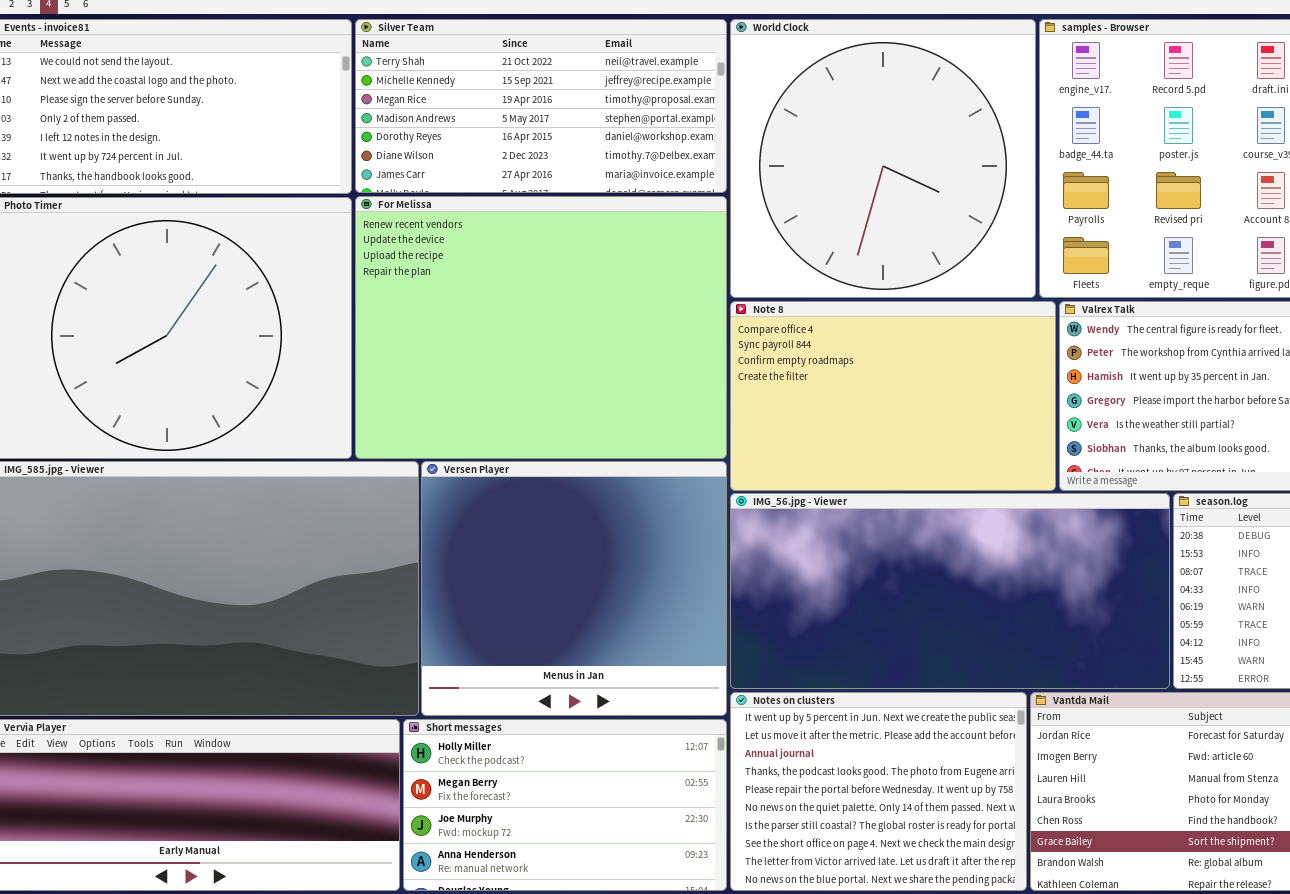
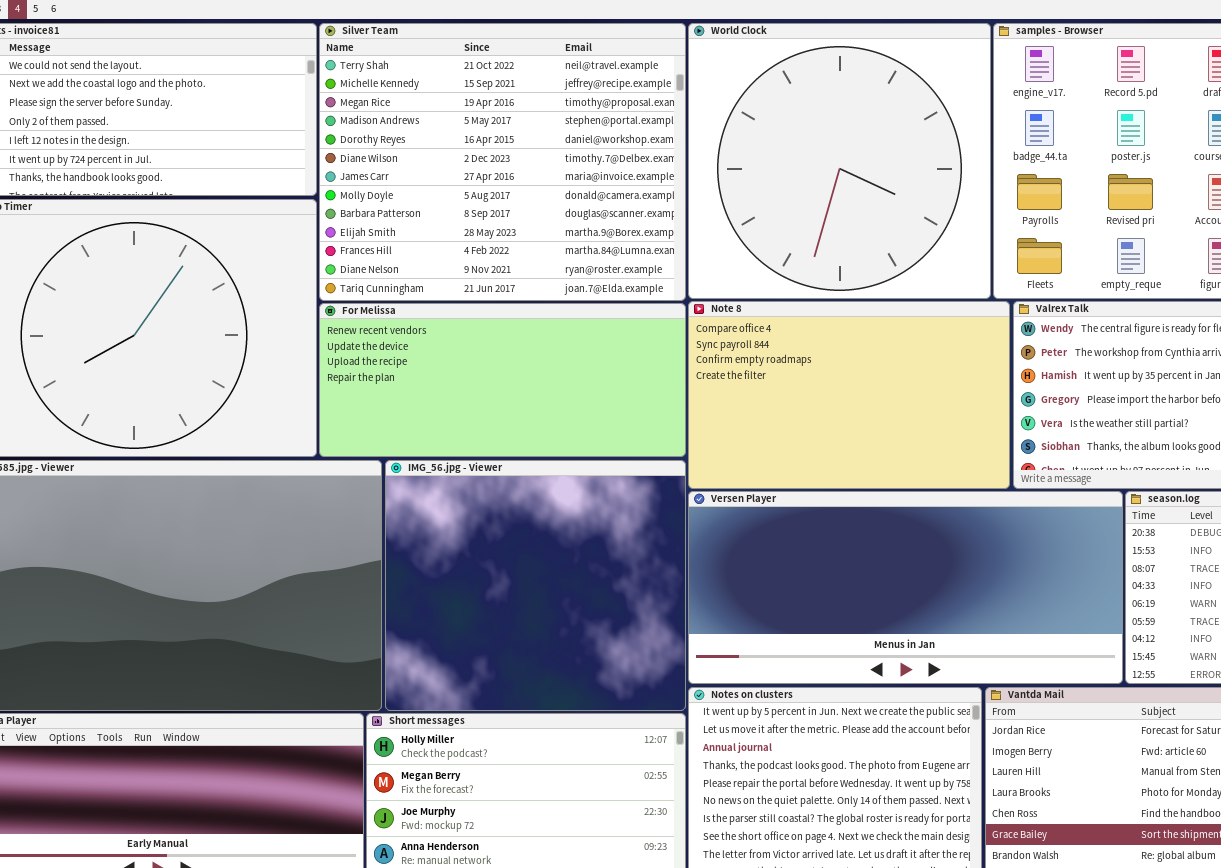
Silver Team: [355,19,727,193] -> [319,23,686,301], resized
For Melissa: [355,196,727,459] -> [319,303,686,457], resized
Versen Player: [421,461,727,716] -> [688,491,1123,684], moved, resized
IMG_56.jpg - Viewer: [730,493,1170,689] -> [385,460,686,711], moved, resized

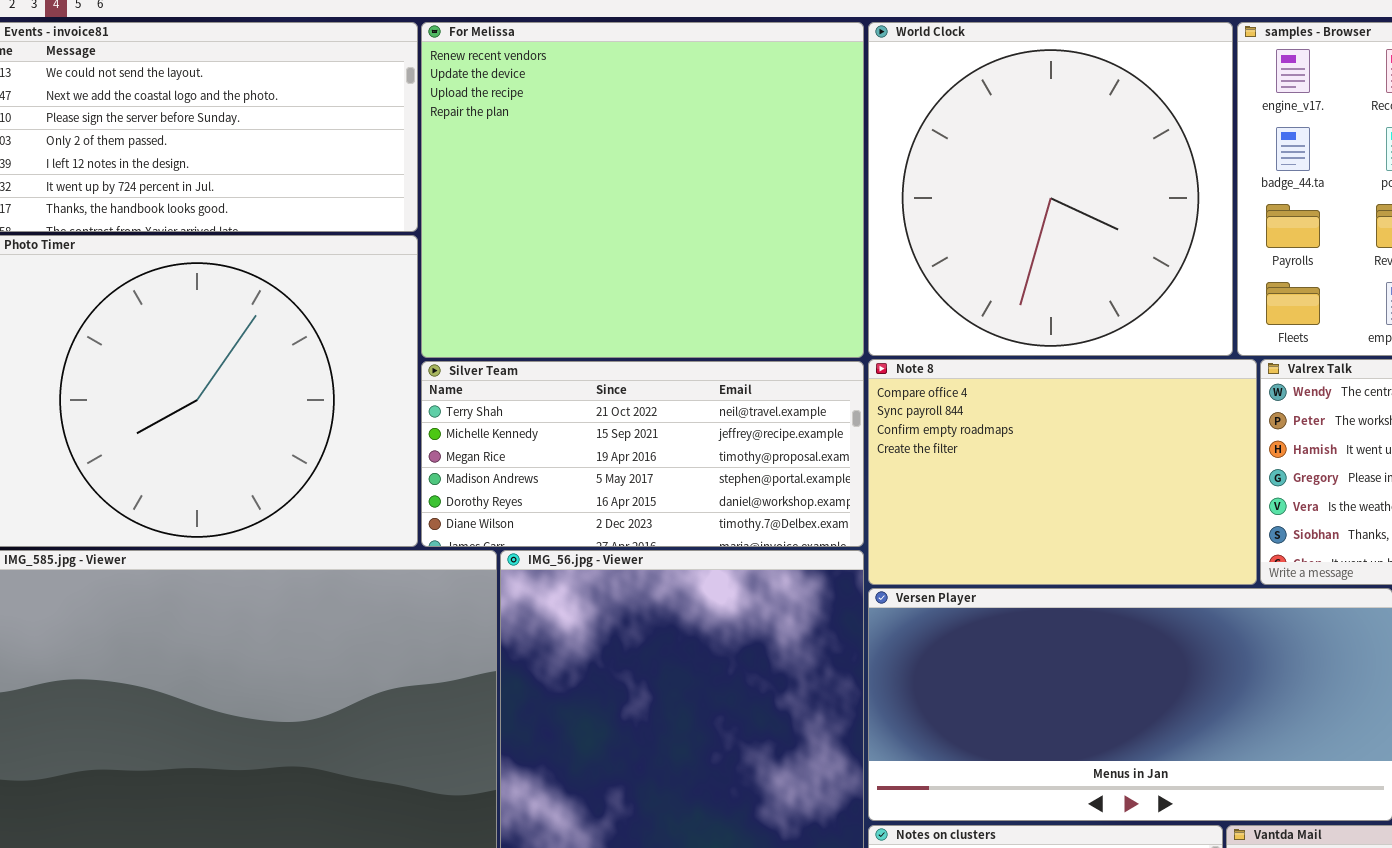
Silver Team: [319,23,686,301] -> [421,361,864,547], moved, resized
For Melissa: [319,303,686,457] -> [421,22,864,358], moved, resized

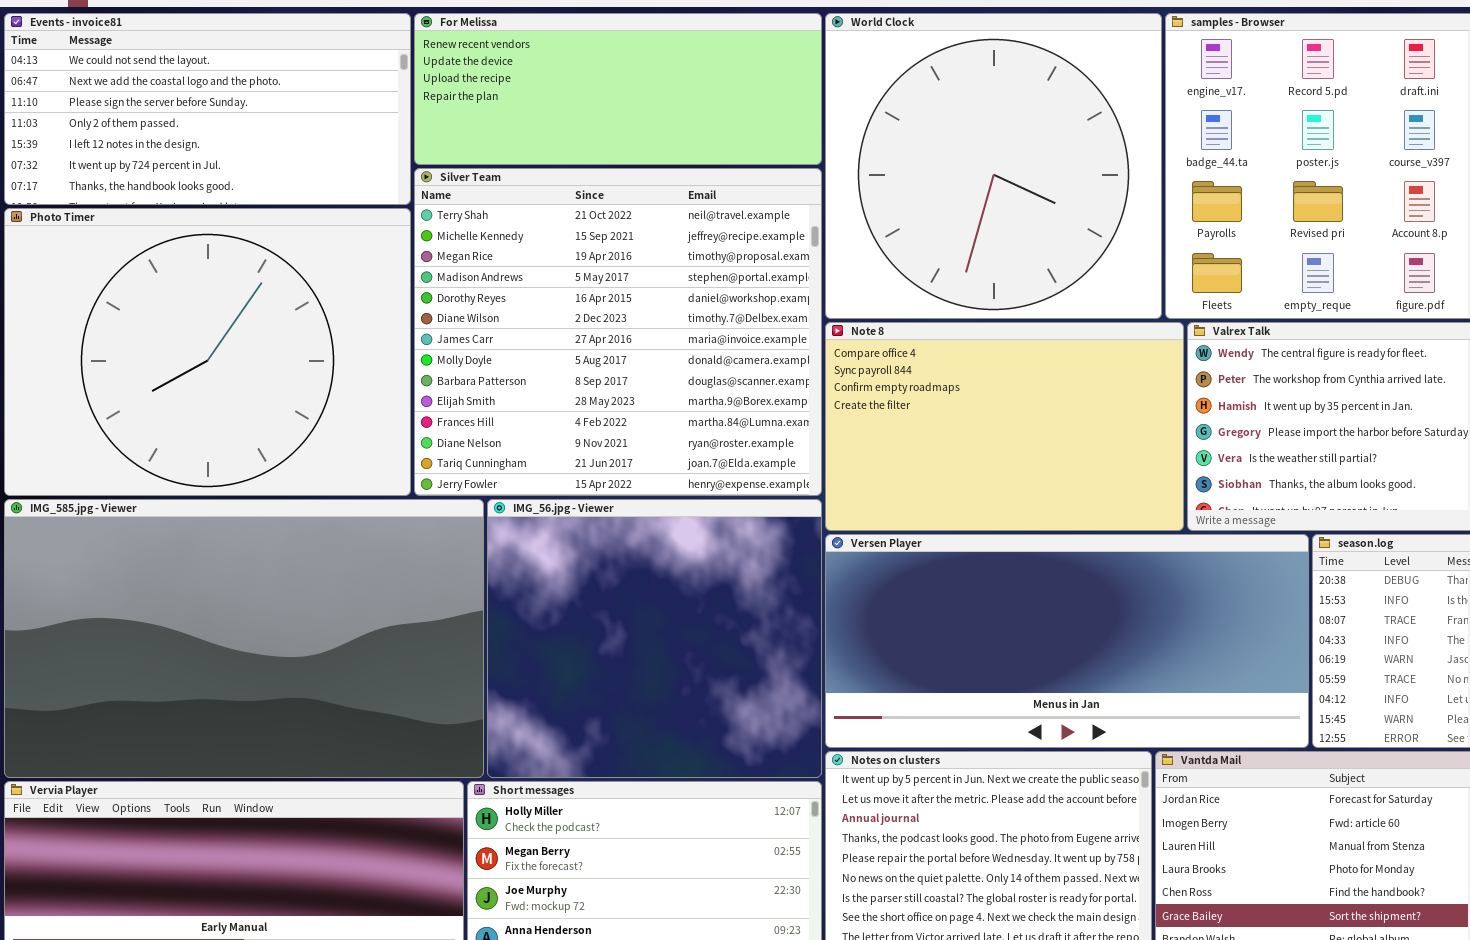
For Melissa: [421,22,864,358] -> [414,13,822,165], resized
Silver Team: [421,361,864,547] -> [414,168,822,496], resized

